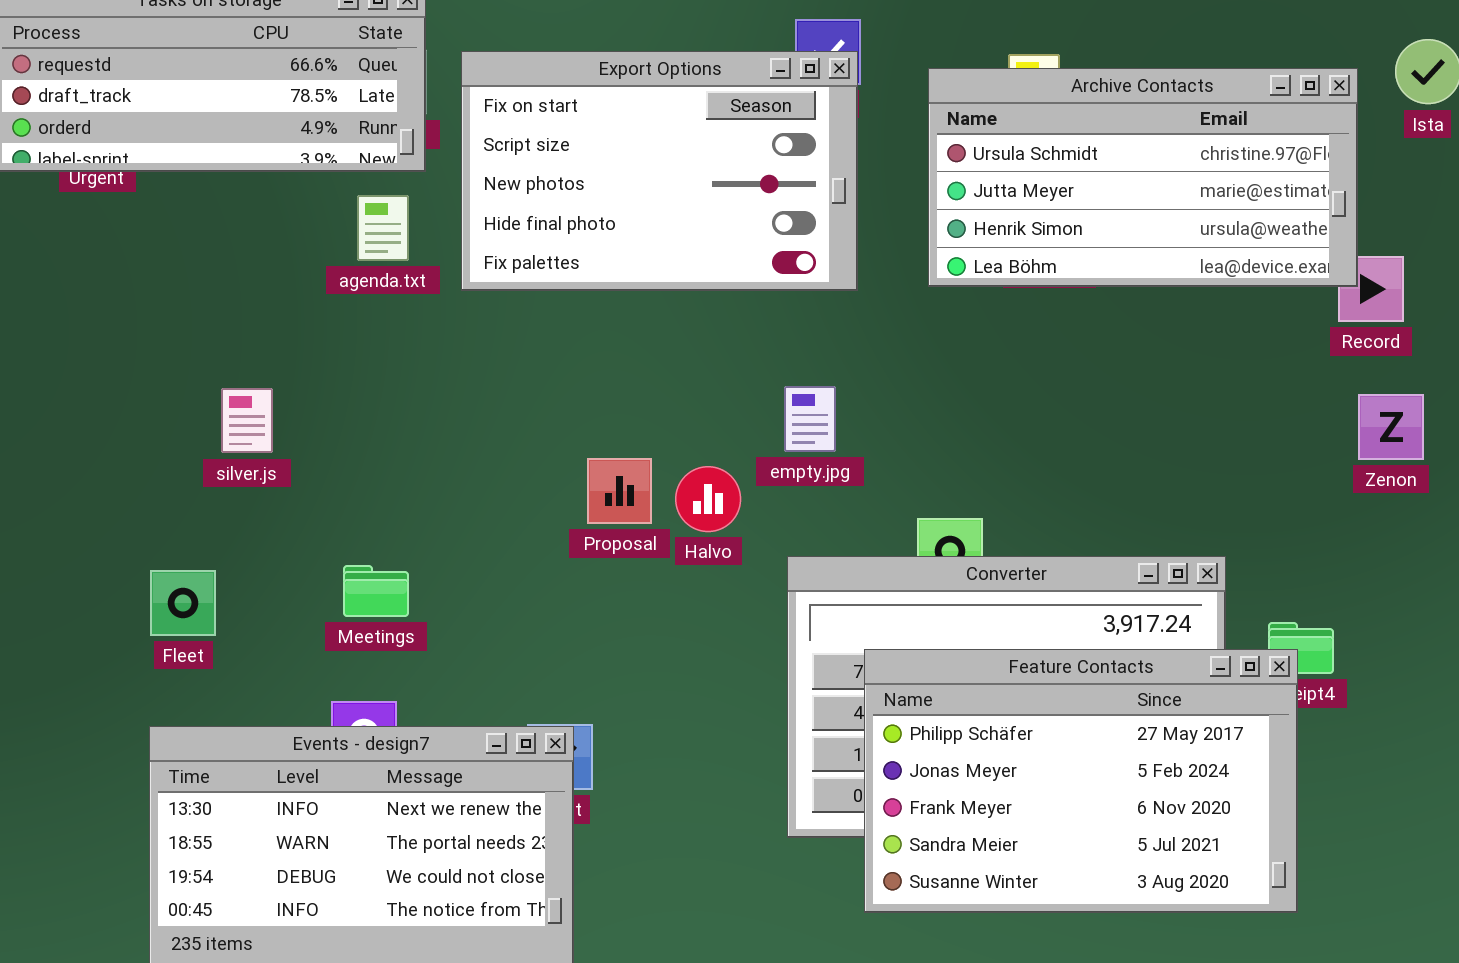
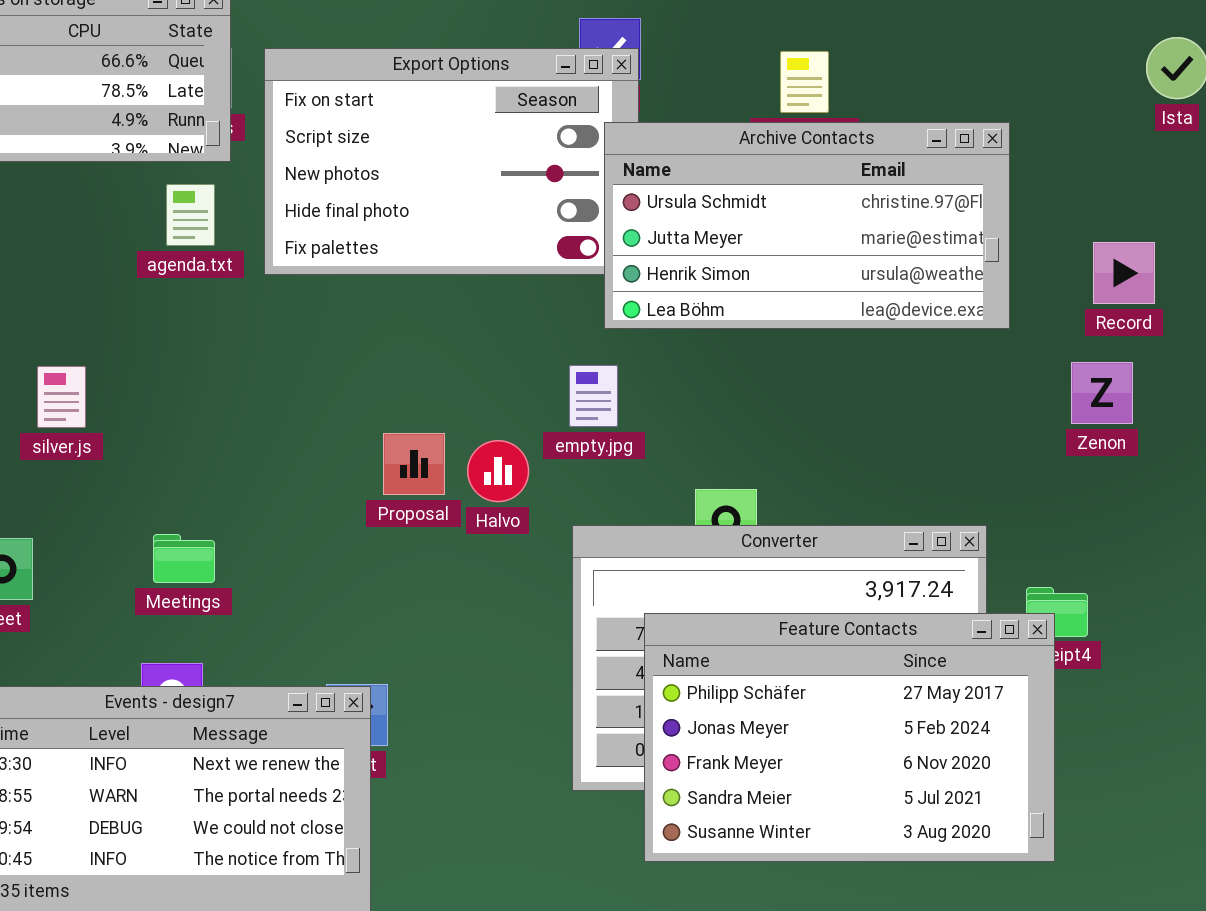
Archive Contacts: [928,68,1358,287] -> [604,122,1010,329], moved
Zenon: [1358,394,1424,460] -> [1071,362,1133,424], moved

